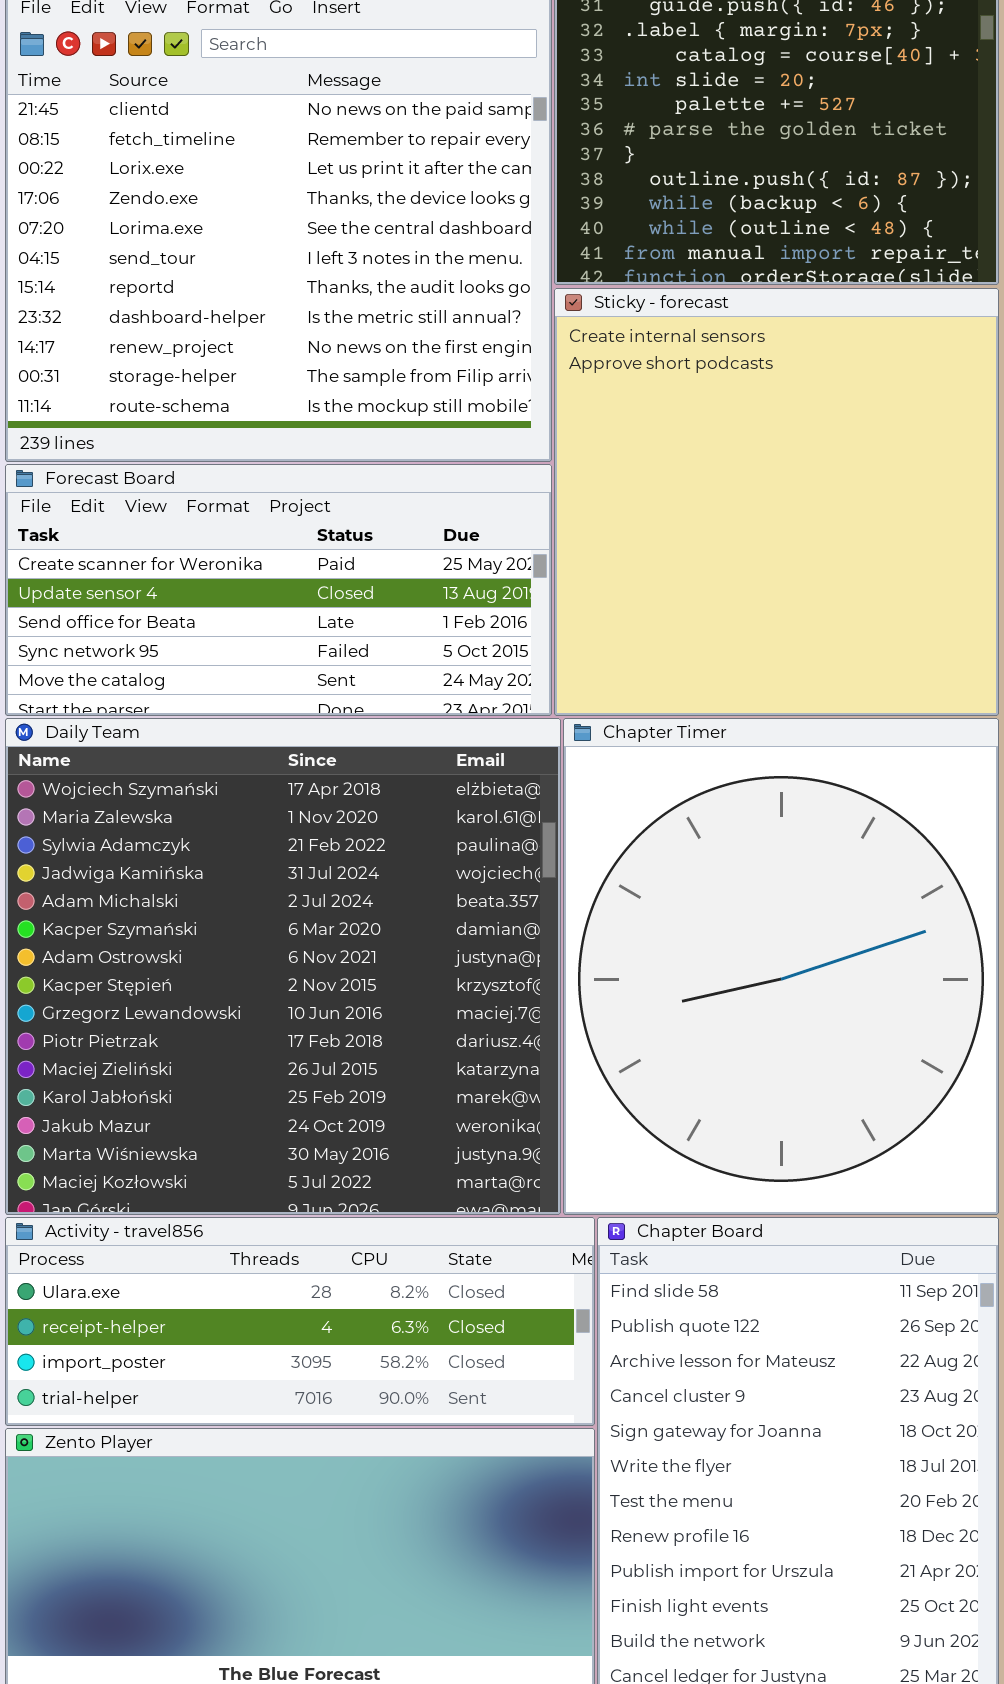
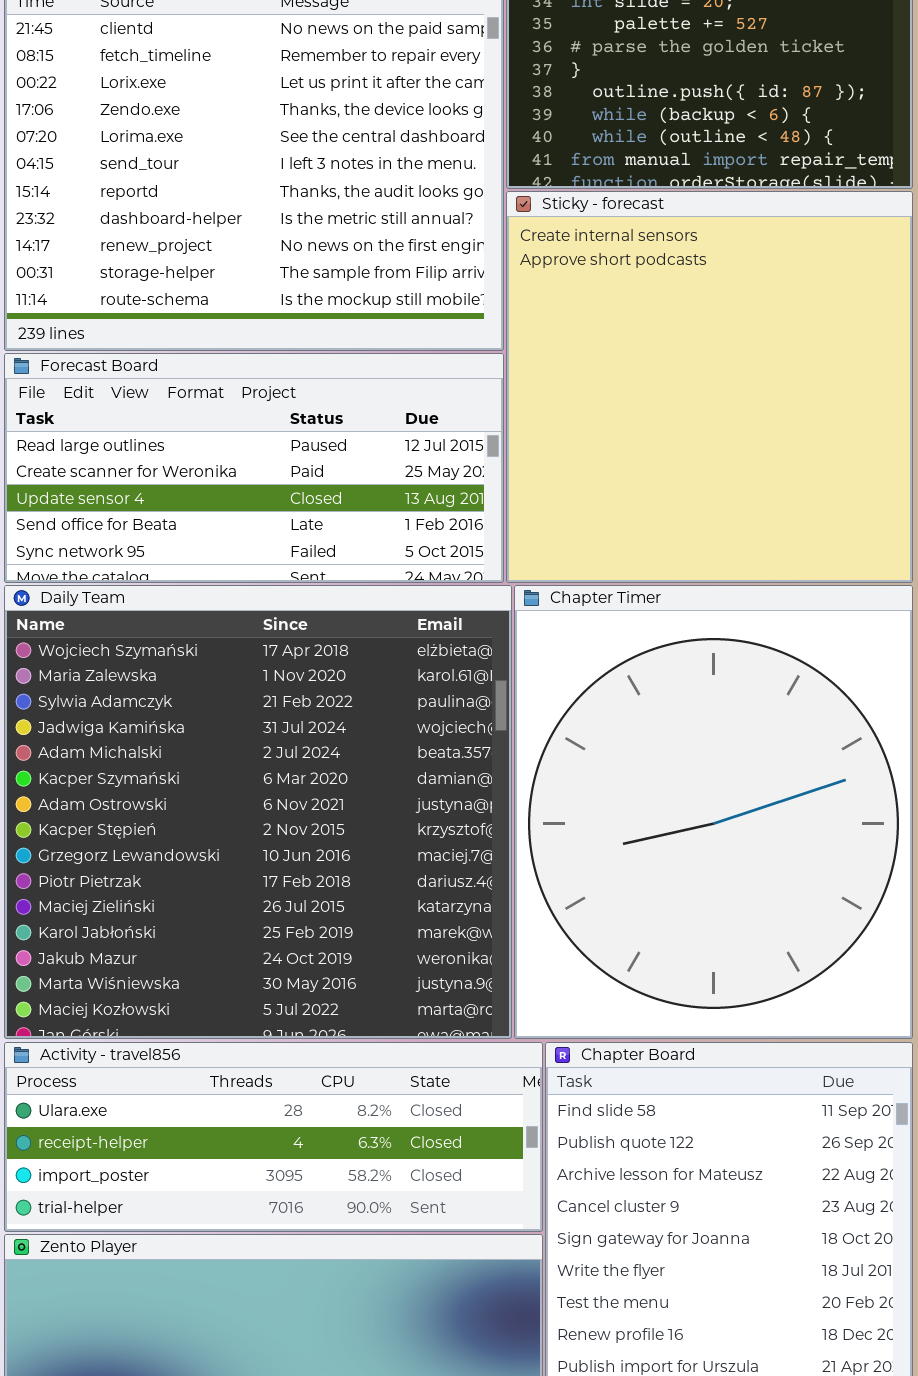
Forecast Board: [5,464,552,716] -> [4,353,504,583], scrolled up 1 row

